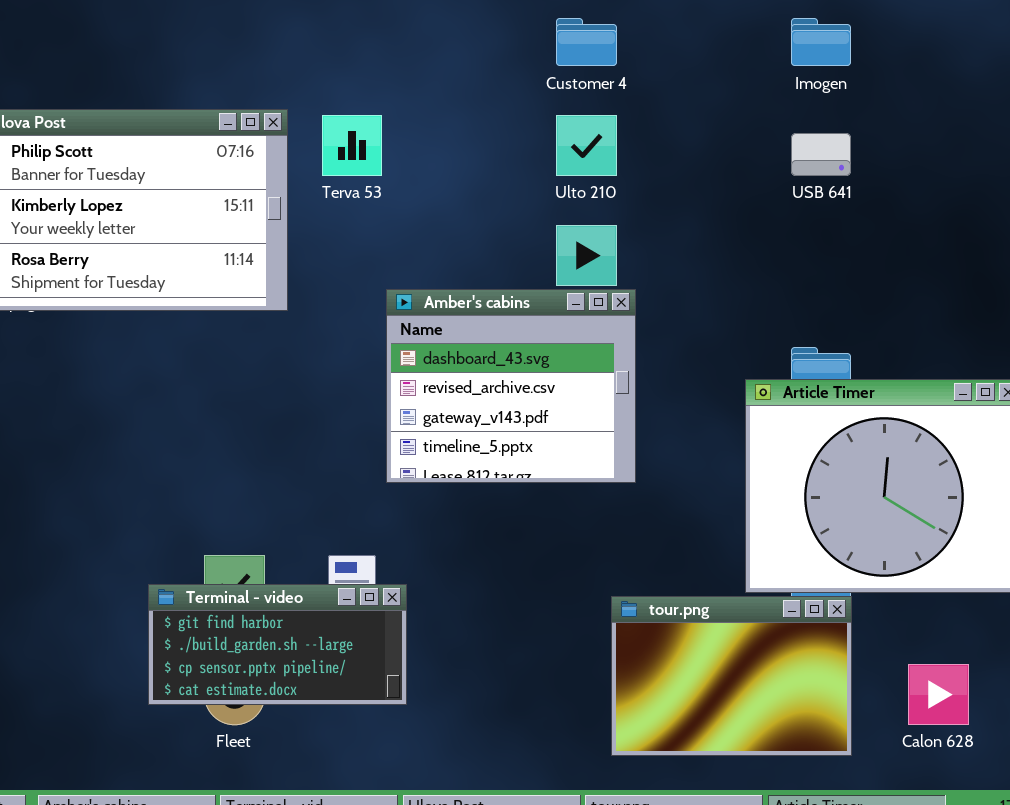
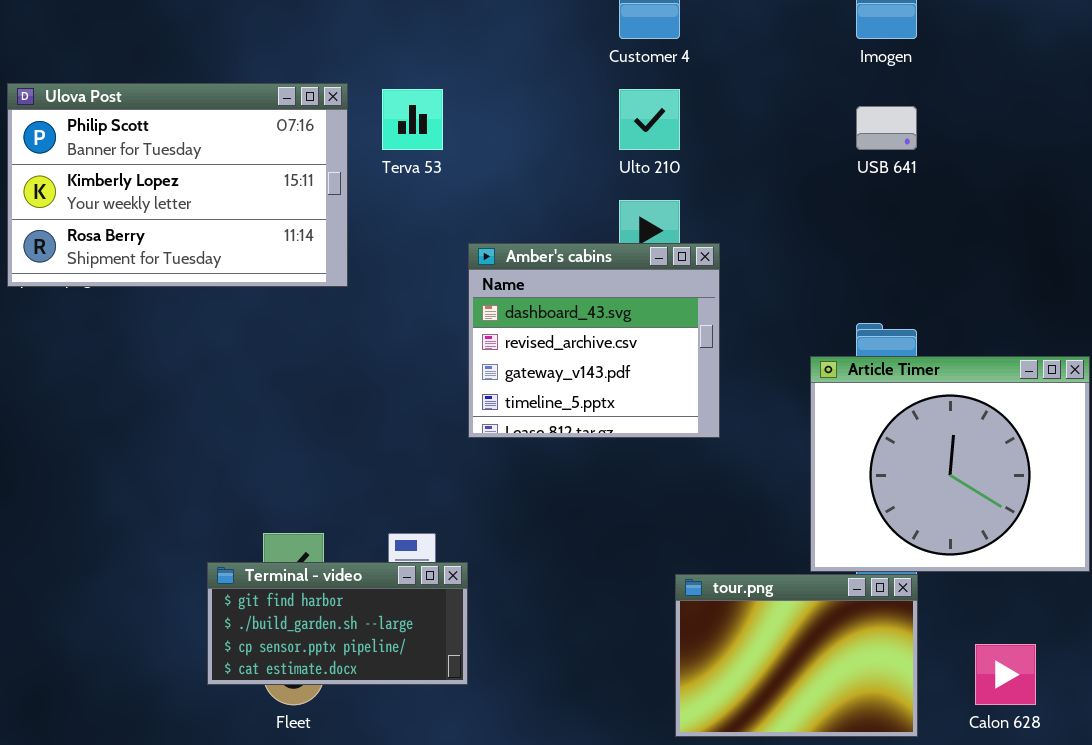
Amber's cabins: [386,289,636,483] -> [468,243,720,438], moved

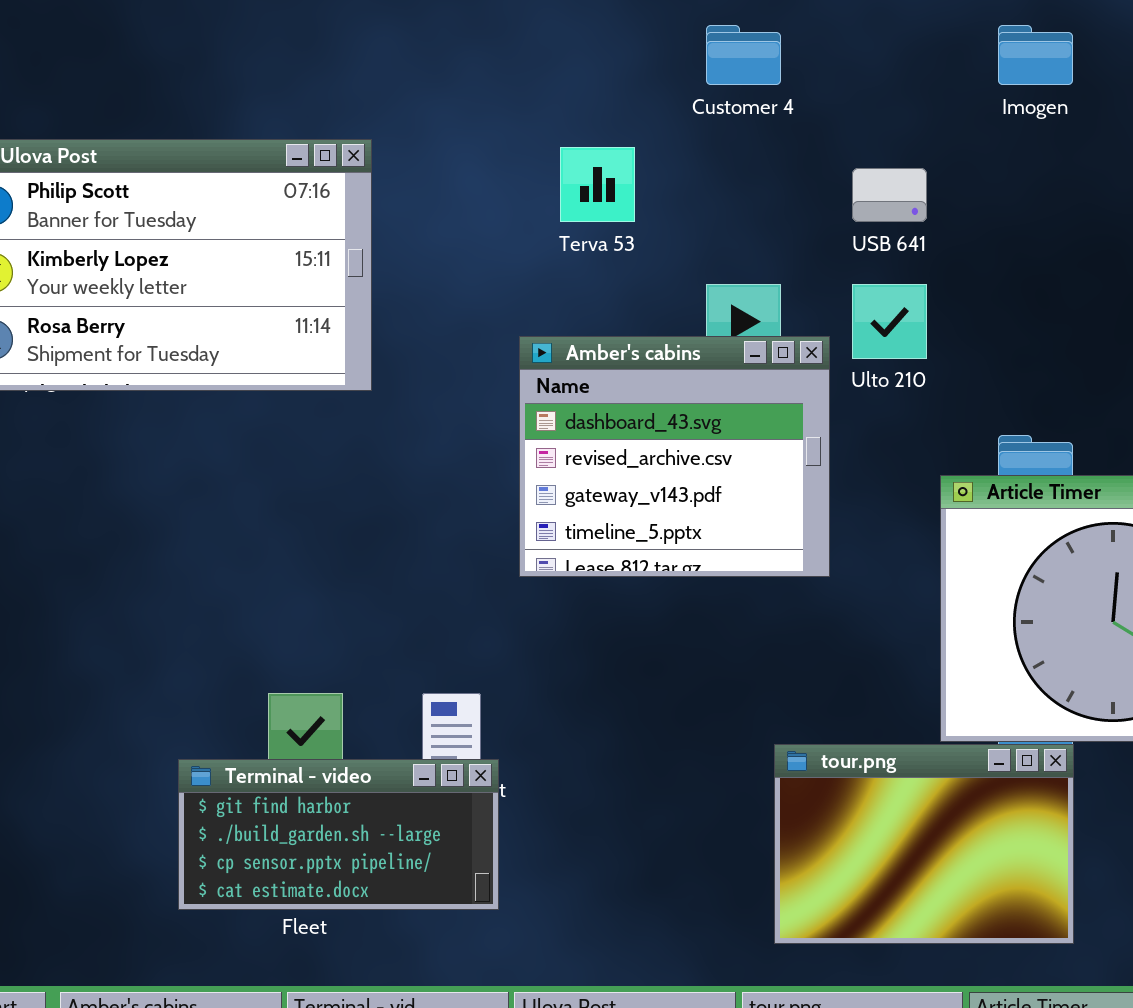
Terva 53: [382,89,443,150] -> [560,147,635,222], moved
Ulto 210: [619,89,680,150] -> [852,284,927,359], moved
USB 641: [856,106,917,150] -> [852,168,927,222], moved
Terminal - video: [207,562,468,685] -> [178,759,499,910], moved

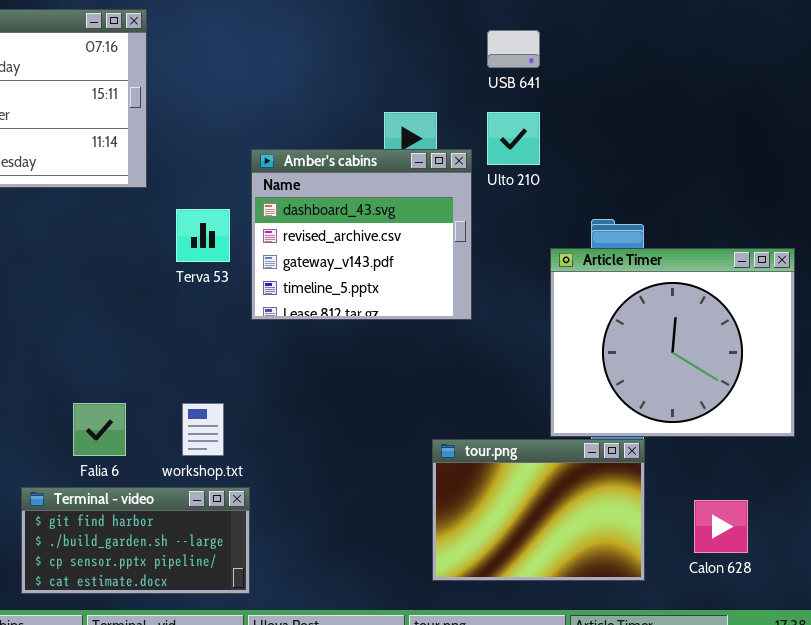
Terva 53: [560,147,635,222] -> [176,209,230,262], moved
Terminal - video: [178,759,499,910] -> [21,487,250,594], moved

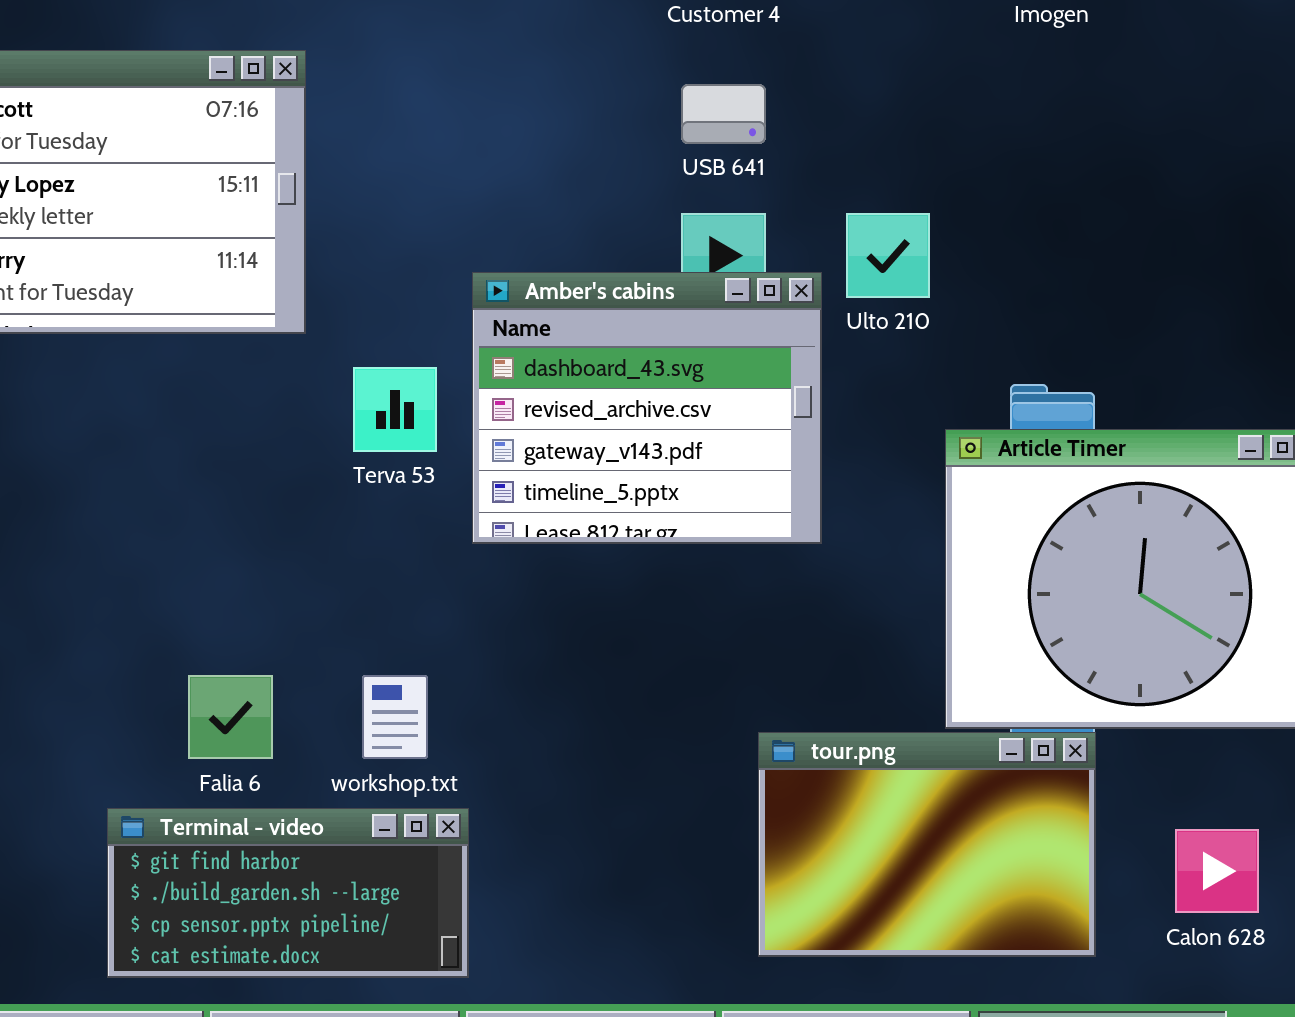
USB 641: [487,30,540,68] -> [681,84,766,144], moved

